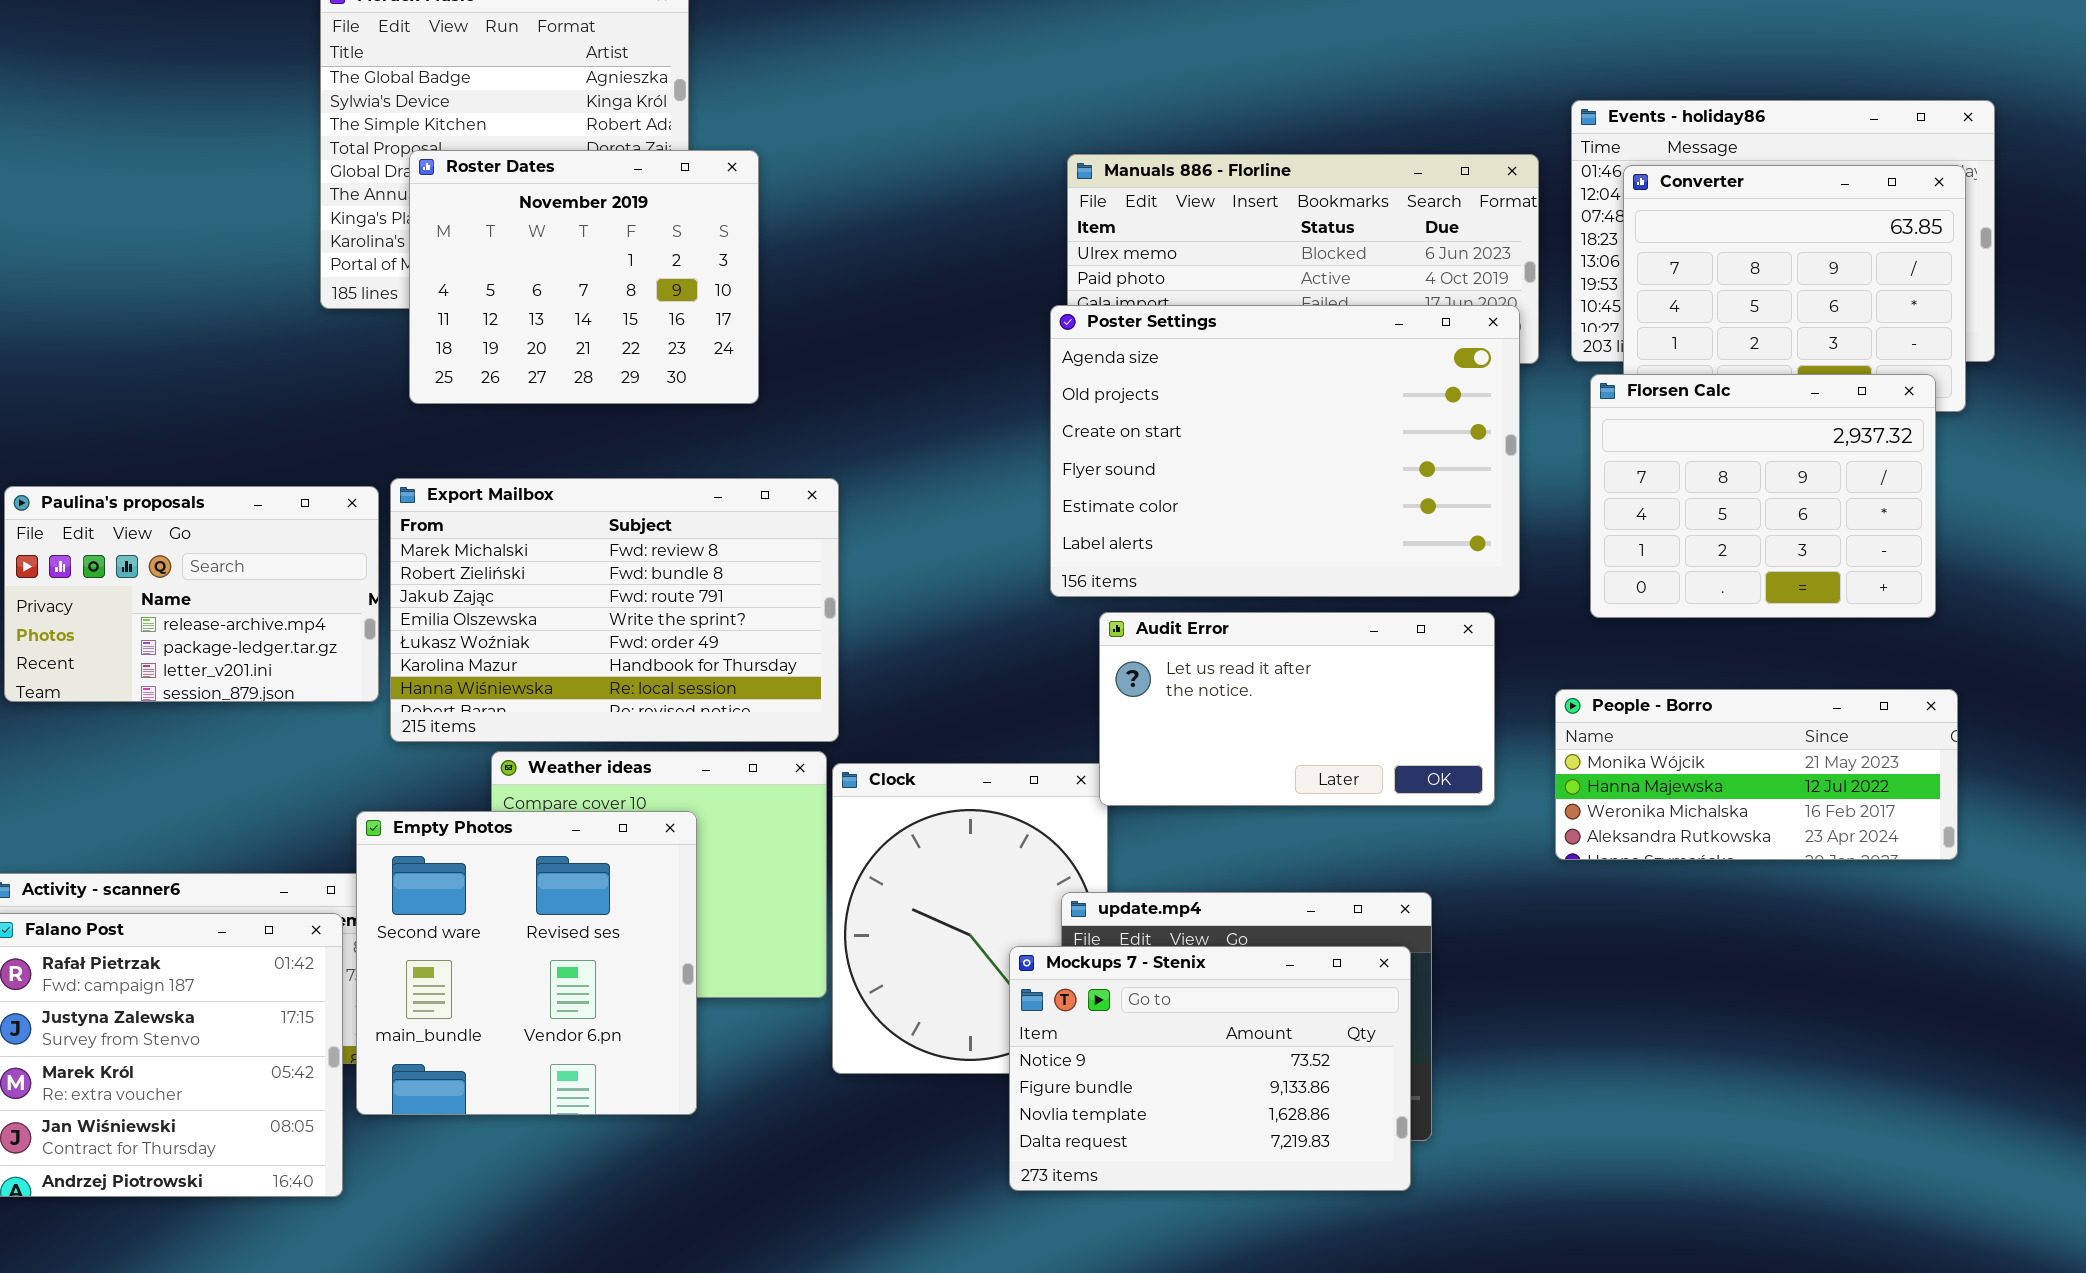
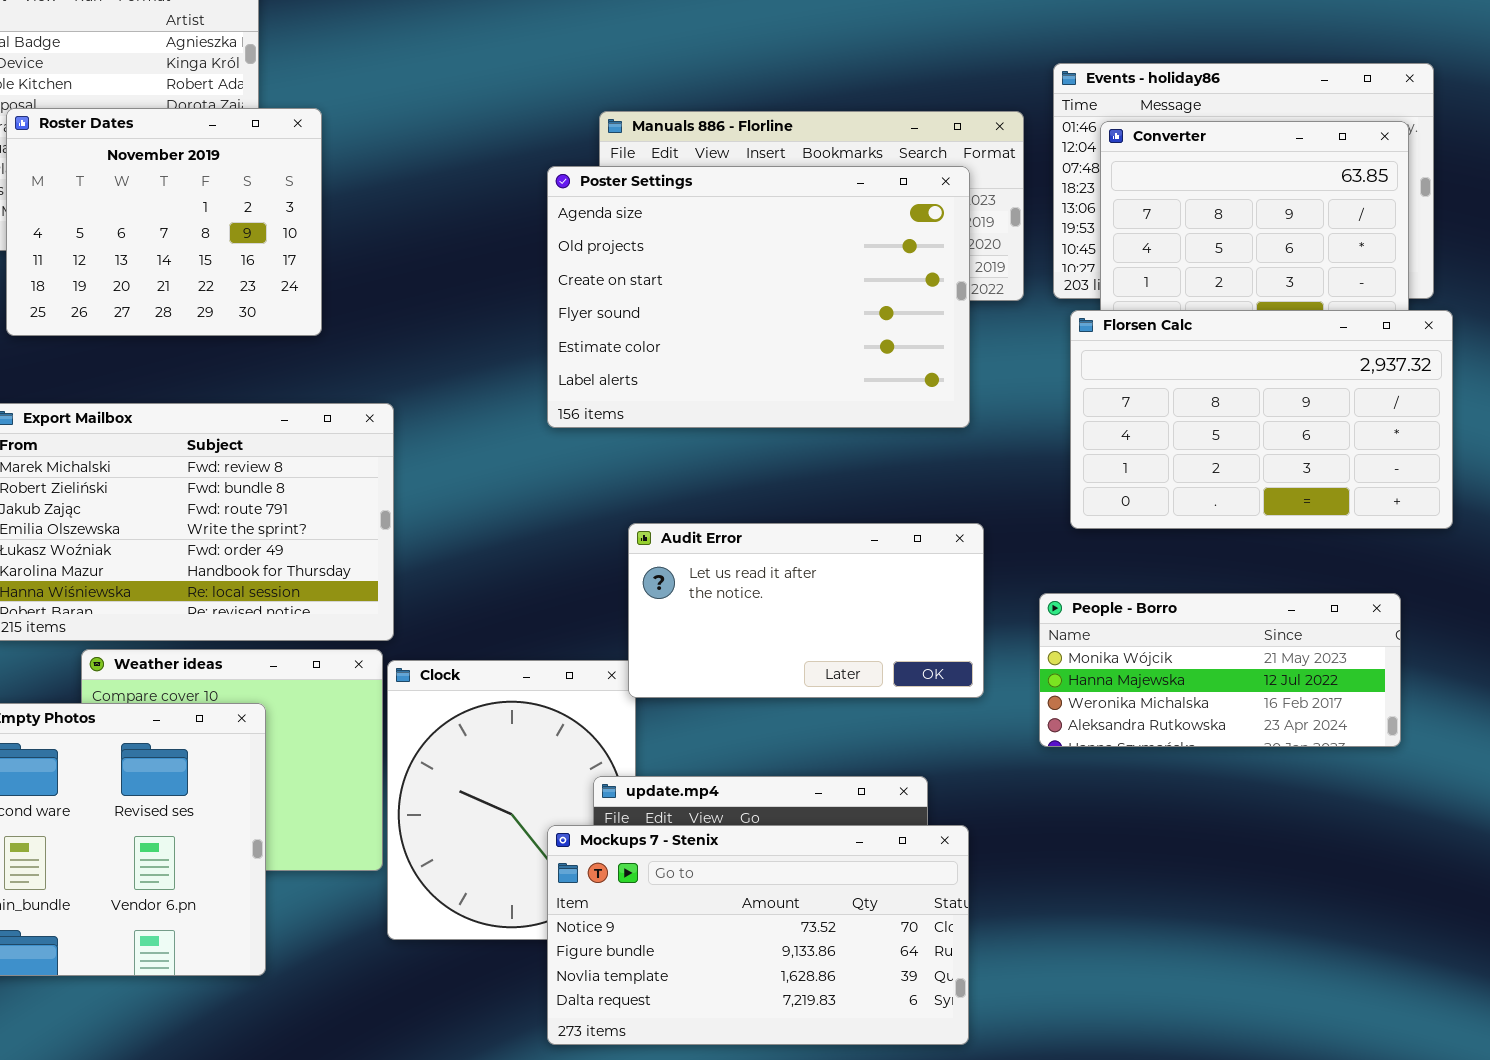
Poster Settings: [1050,305,1520,597] -> [547,166,970,428], moved
Florsen Calc: [1590,374,1936,618] -> [1070,310,1453,529], resized
Mockups 7 - Stenix: [1009,946,1411,1191] -> [547,825,969,1045], resized

